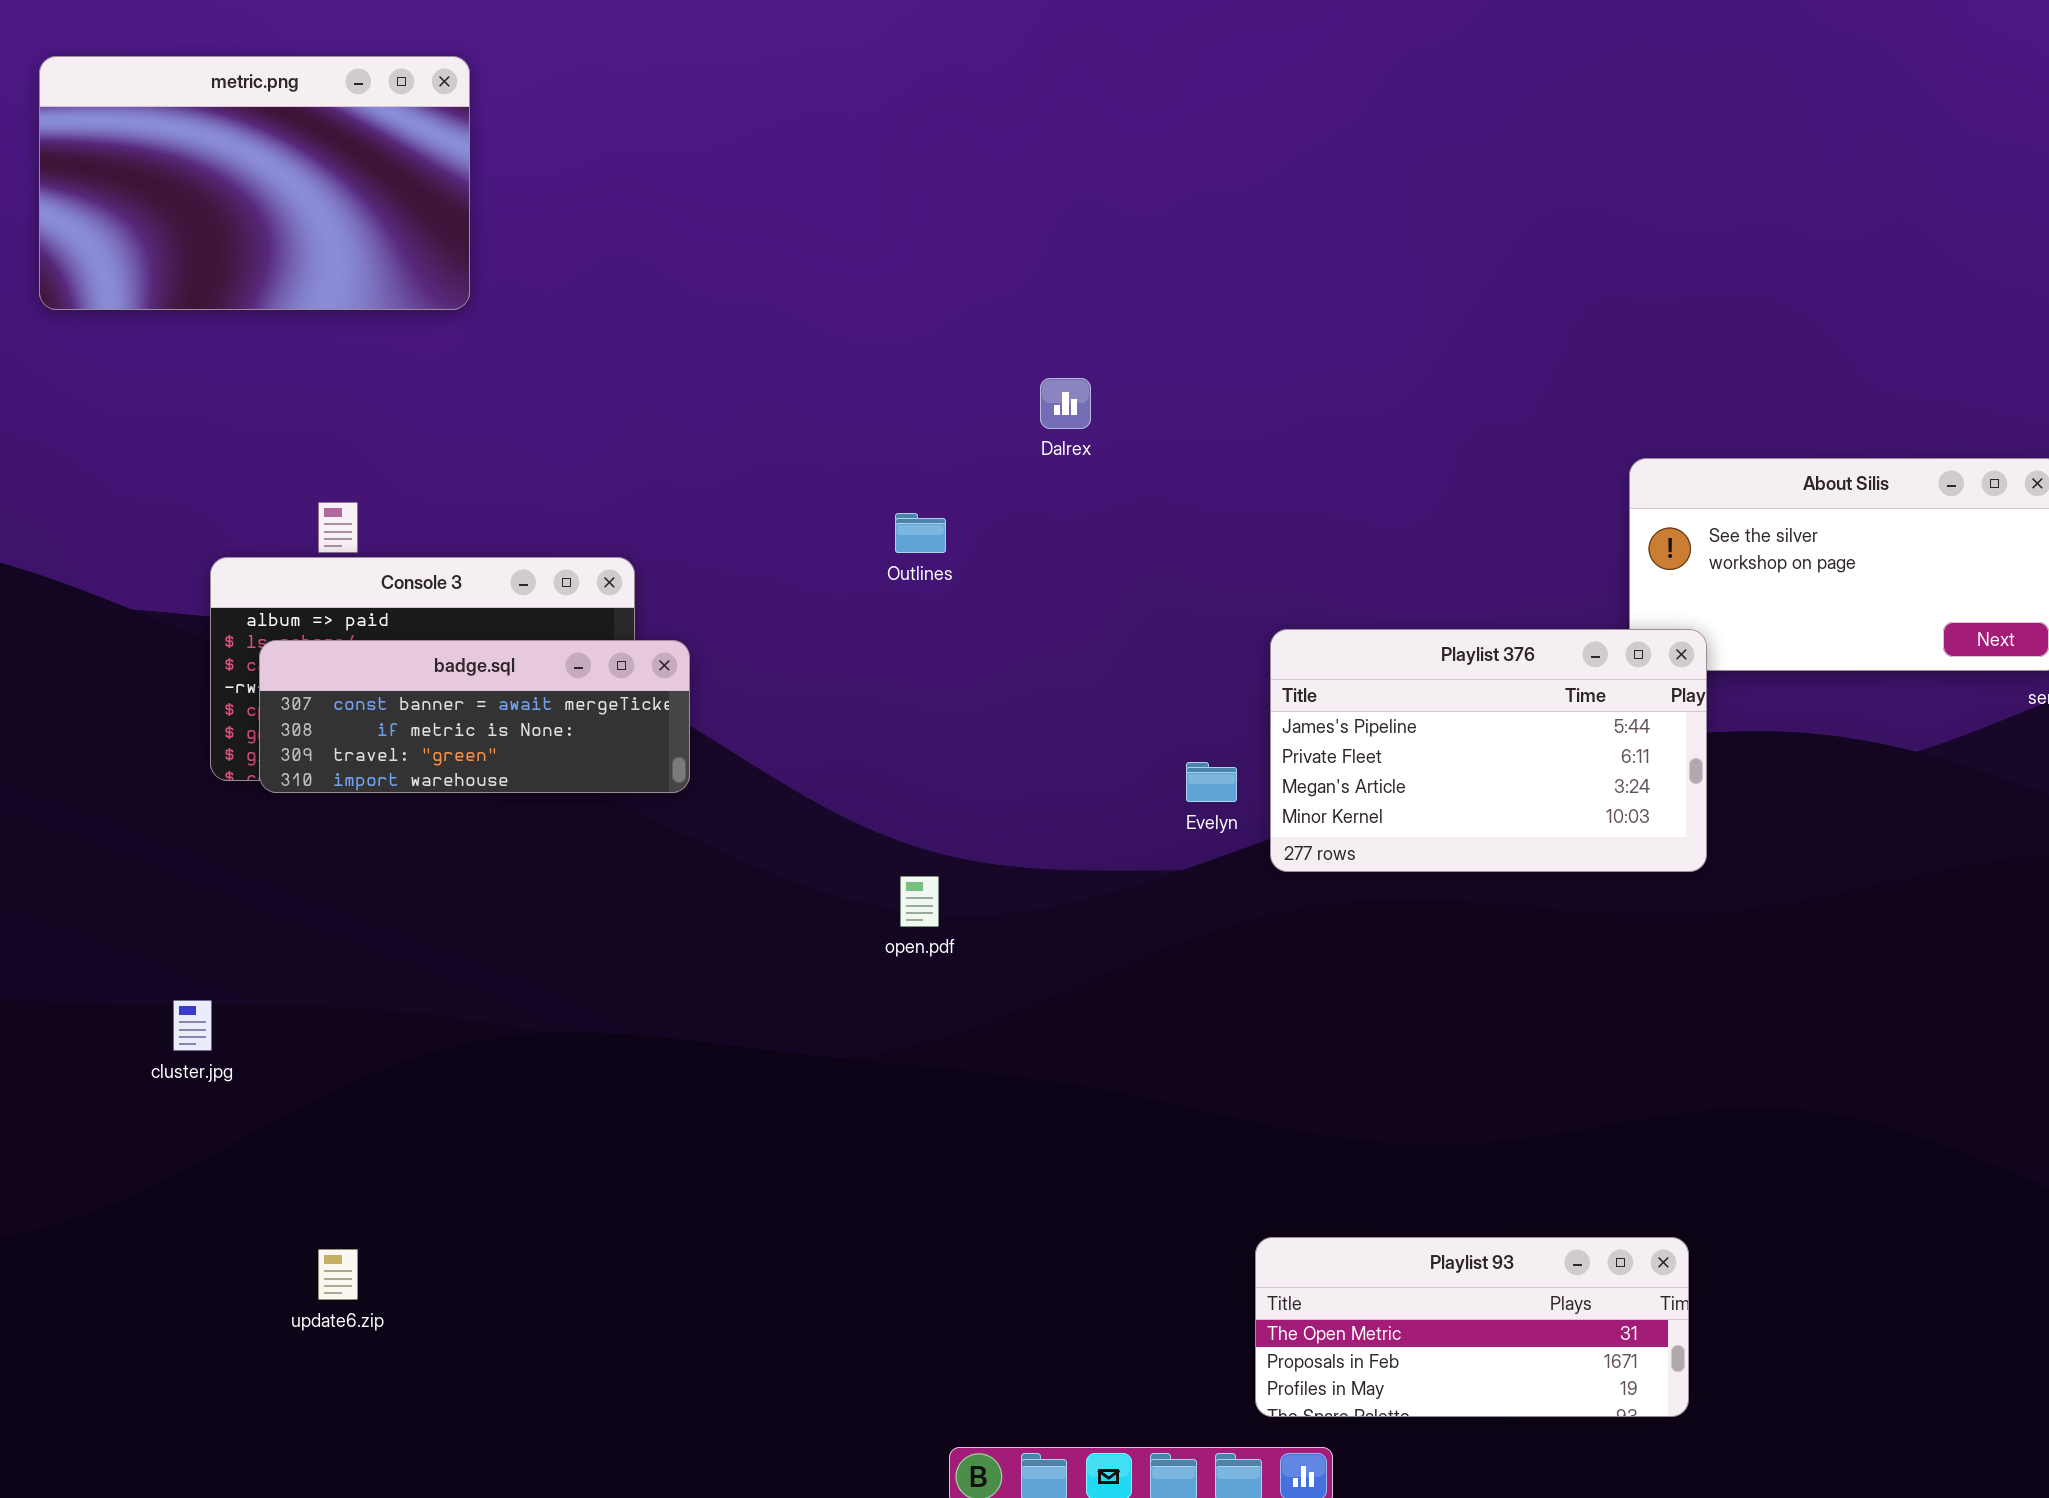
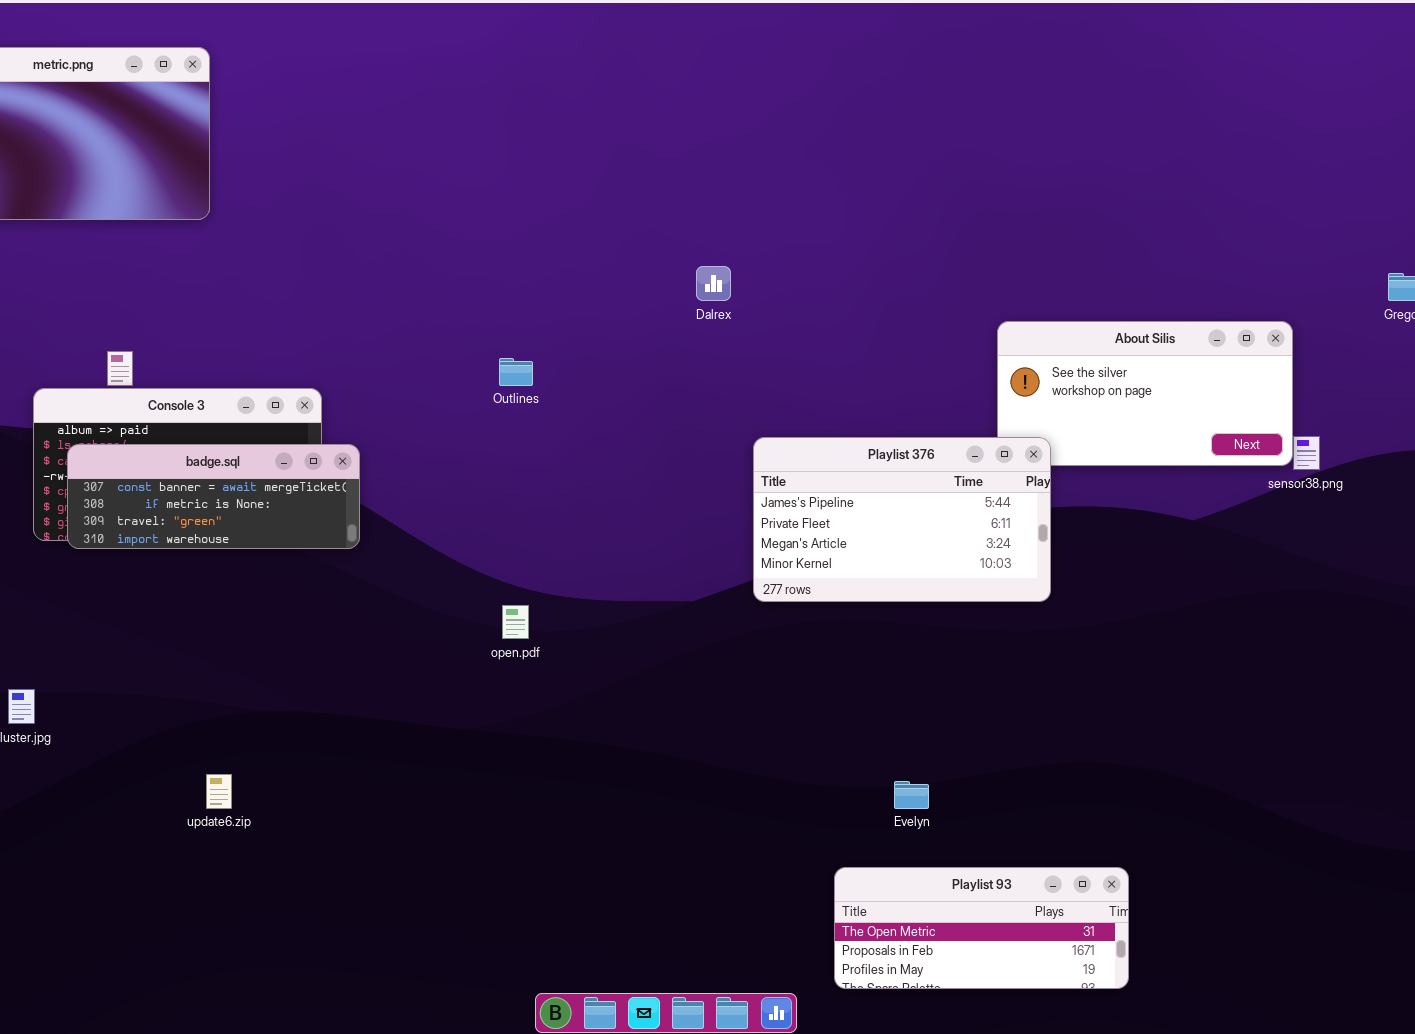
Dalrex: [1040,378,1091,429] -> [696,266,731,301], moved
Evelyn: [1186,762,1237,802] -> [894,781,929,809], moved
Playlist 93: [1255,1237,1689,1417] -> [834,867,1129,989], moved
update6.zip: [318,1249,358,1300] -> [206,774,232,809], moved

